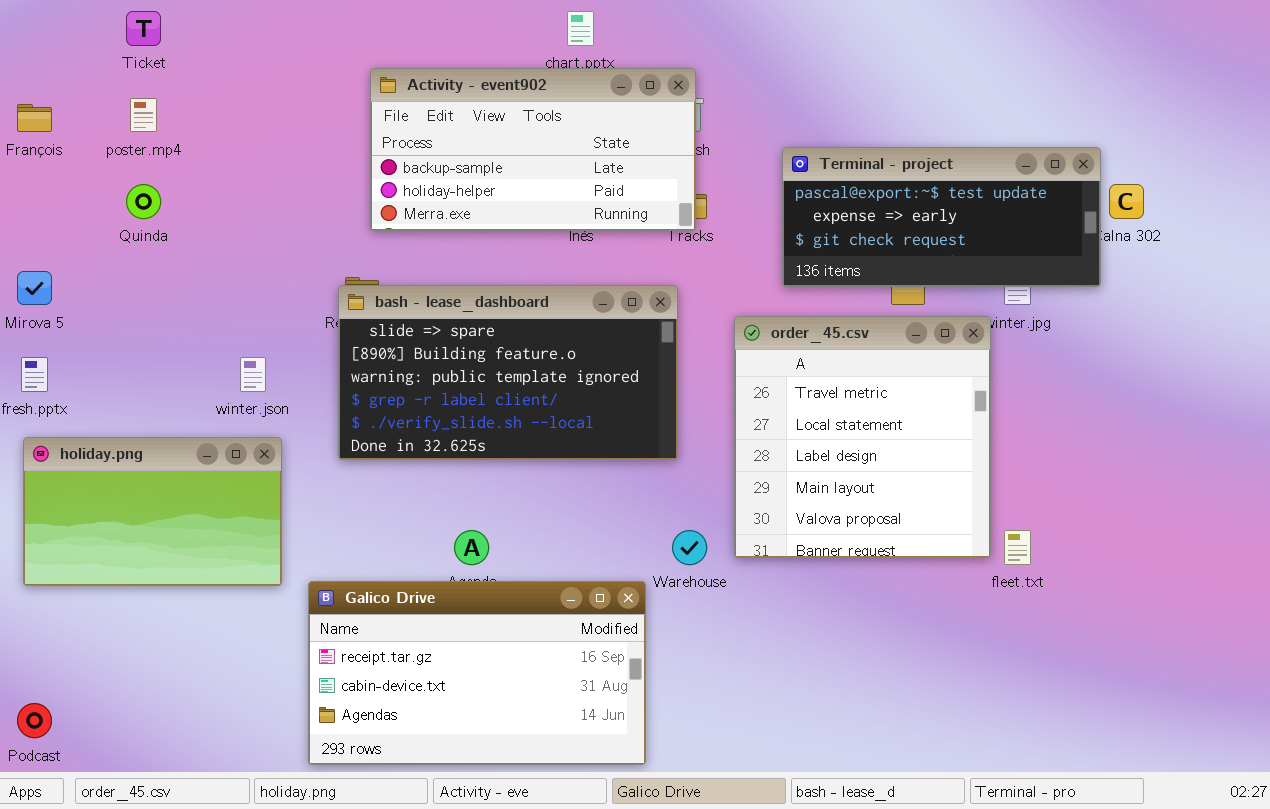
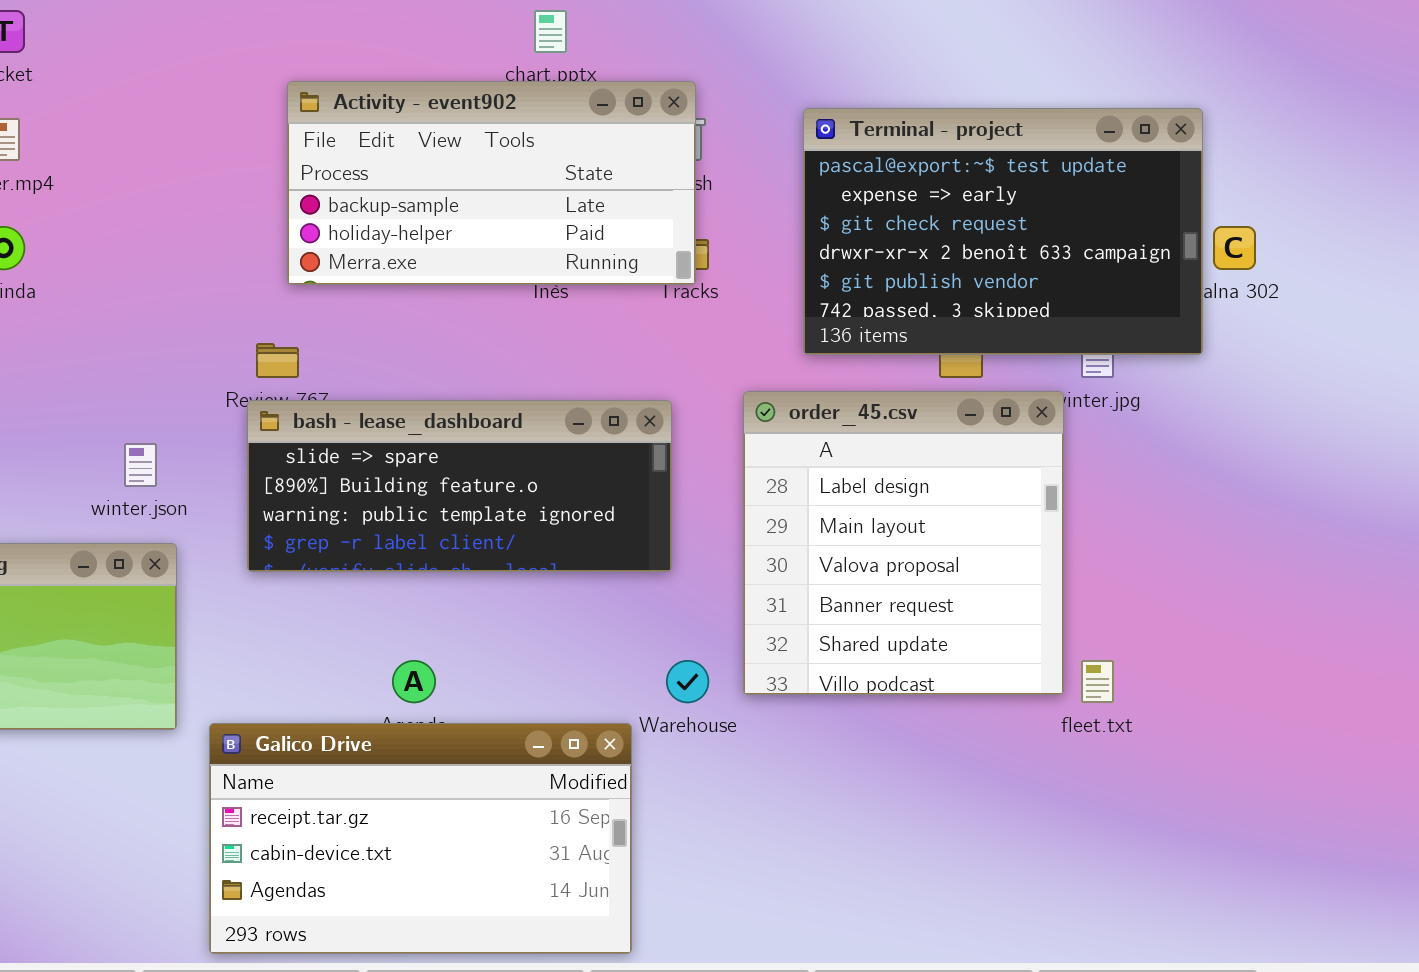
Terminal - project: [782,147,1101,287] -> [803,108,1203,355], resized
bash - lease_dashboard: [338,285,678,460] -> [247,400,672,572], resized
order_45.csv: [734,316,991,558] -> [743,391,1064,695], scrolled down 2 rows

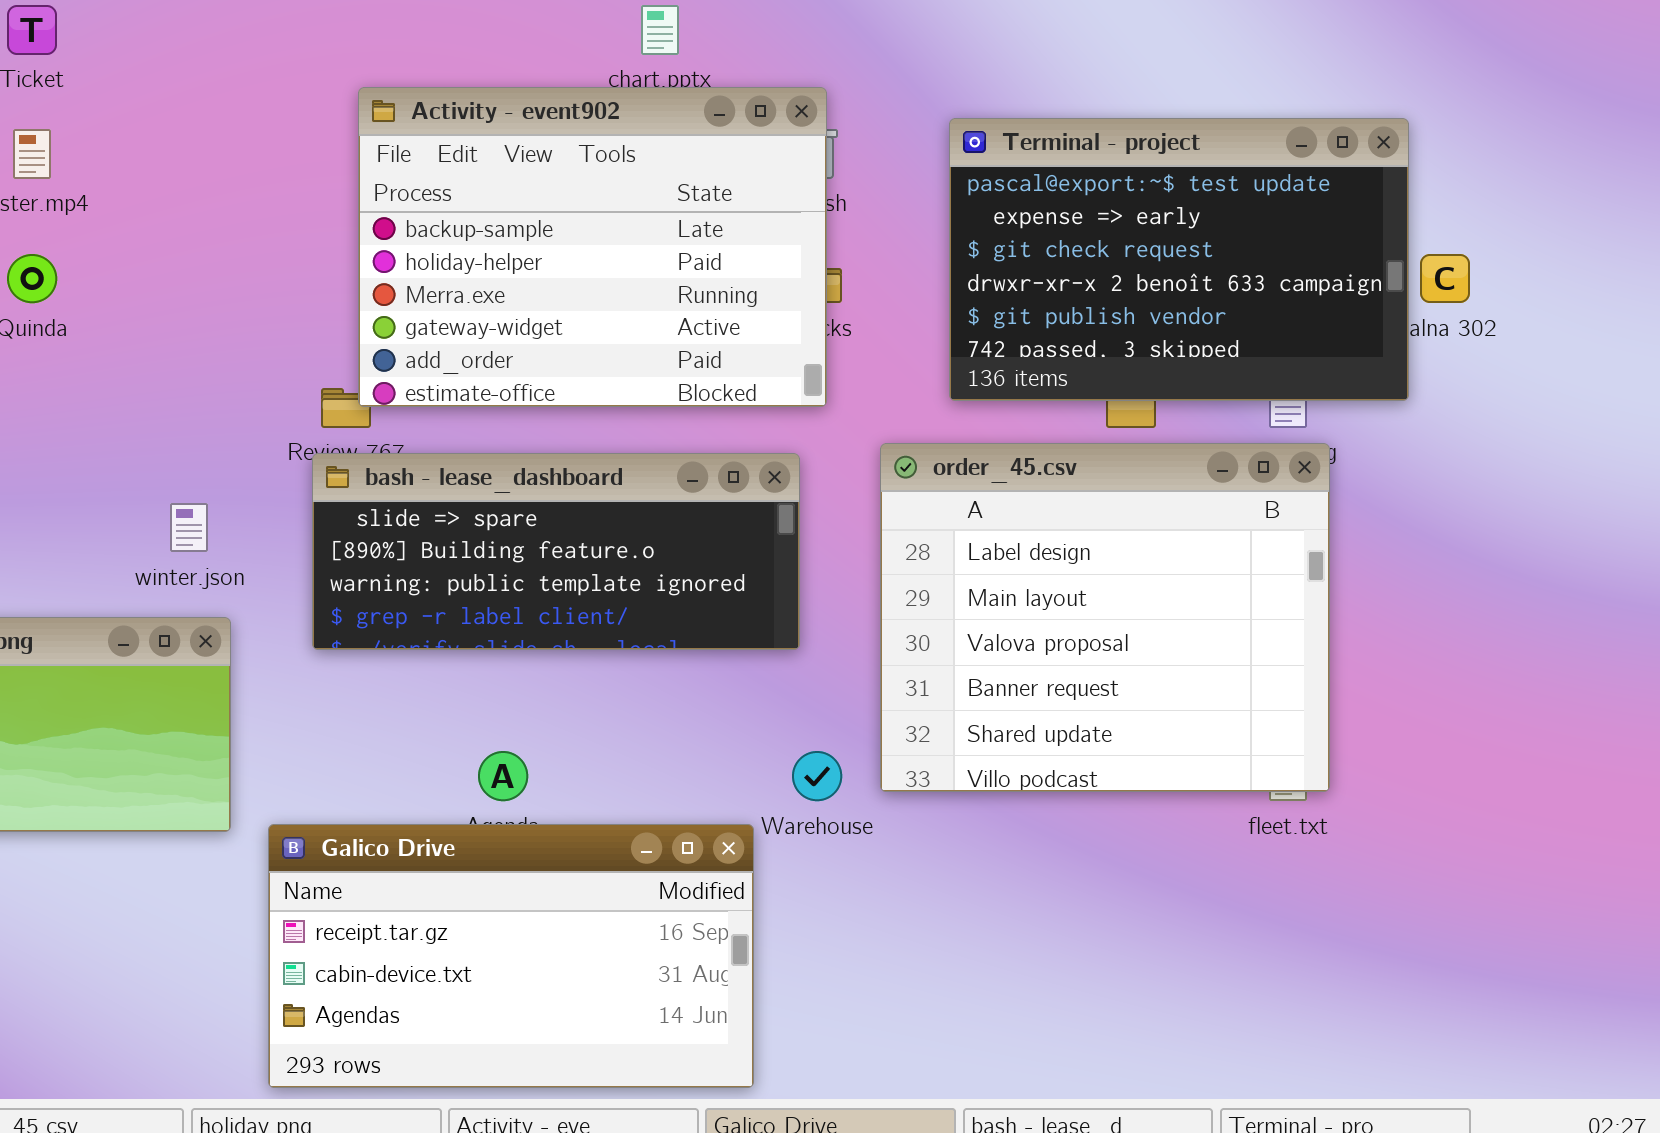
Activity - event902: [287,81,696,285] -> [358,87,827,407], resized
order_45.csv: [743,391,1064,695] -> [880,443,1330,792], resized

